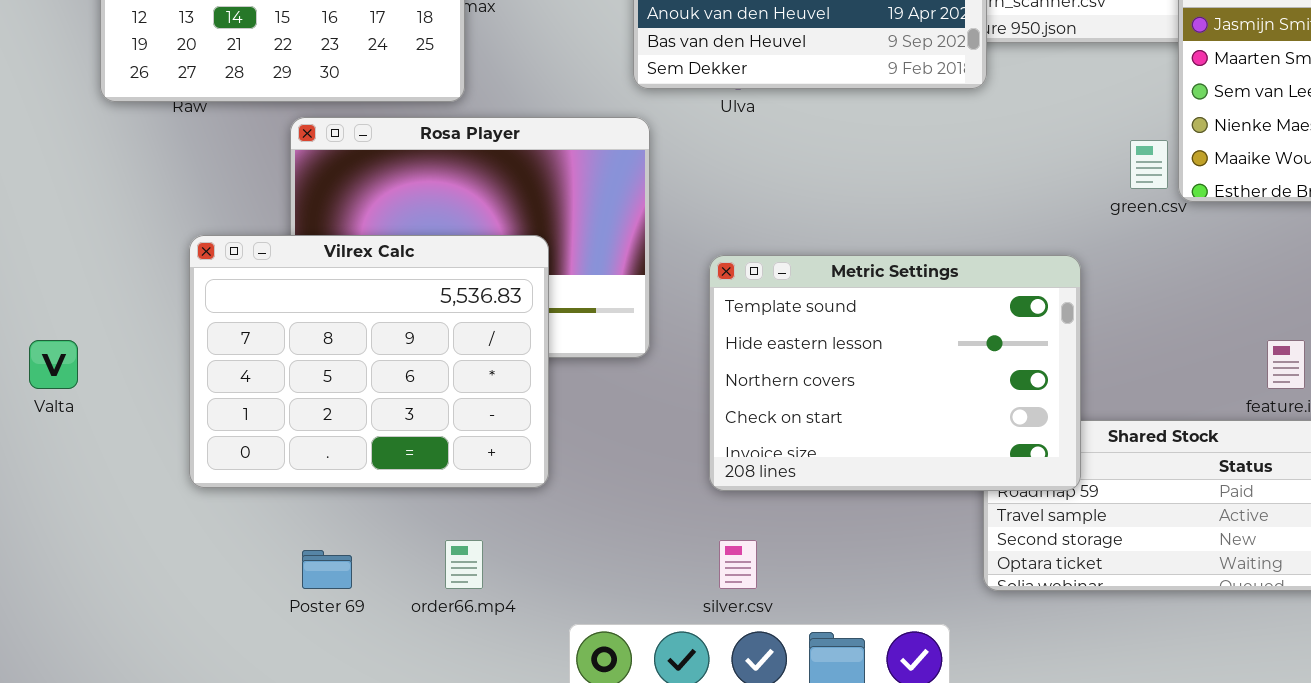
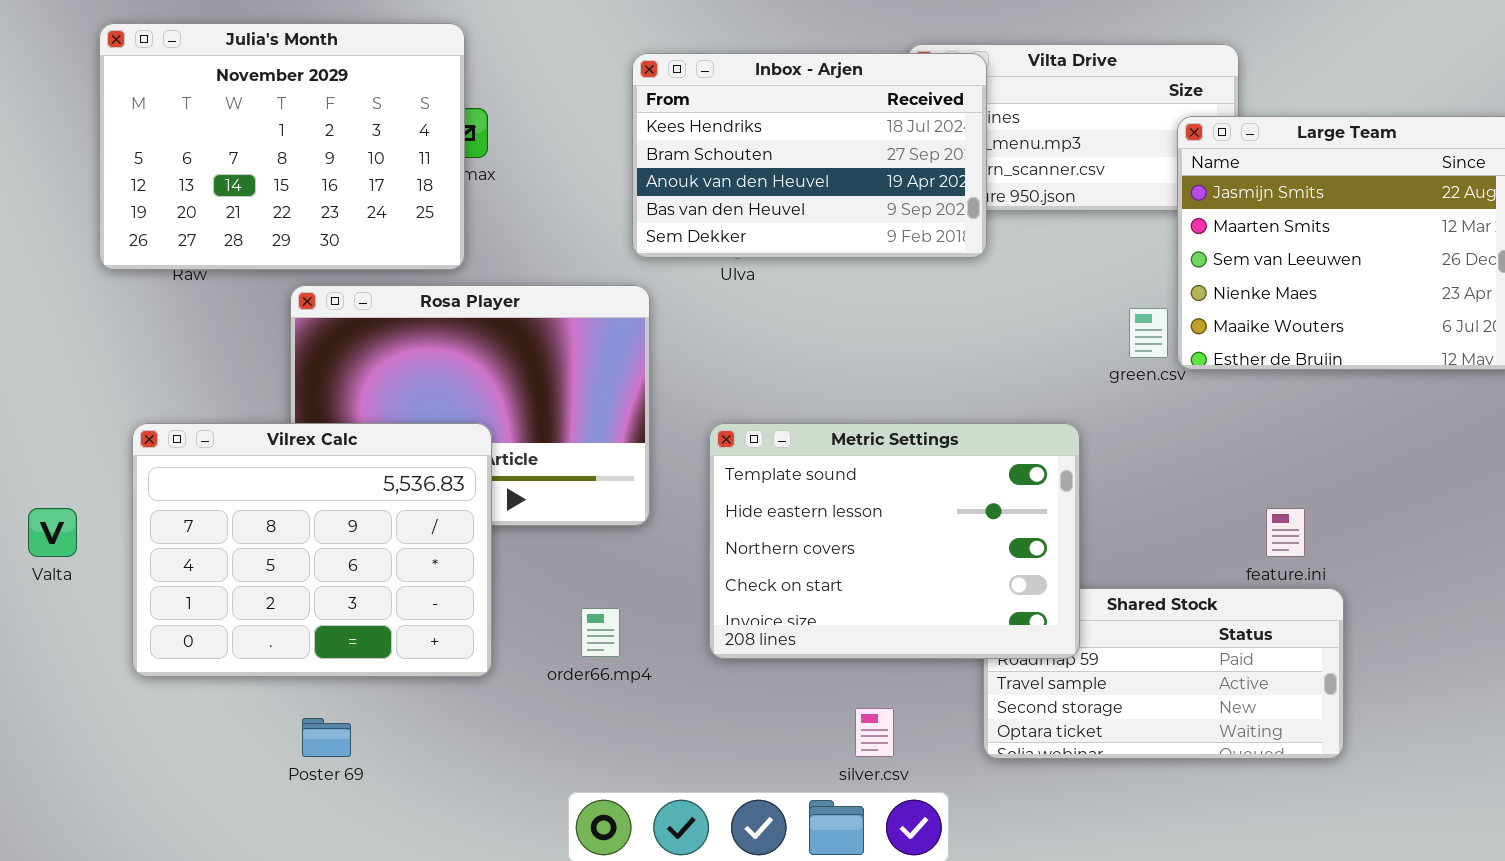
Vilrex Calc: [189,235,549,488] -> [132,423,492,677], moved
order66.mp4: [445,540,483,589] -> [581,608,620,657], moved
silver.csv: [719,540,757,589] -> [855,708,894,757], moved

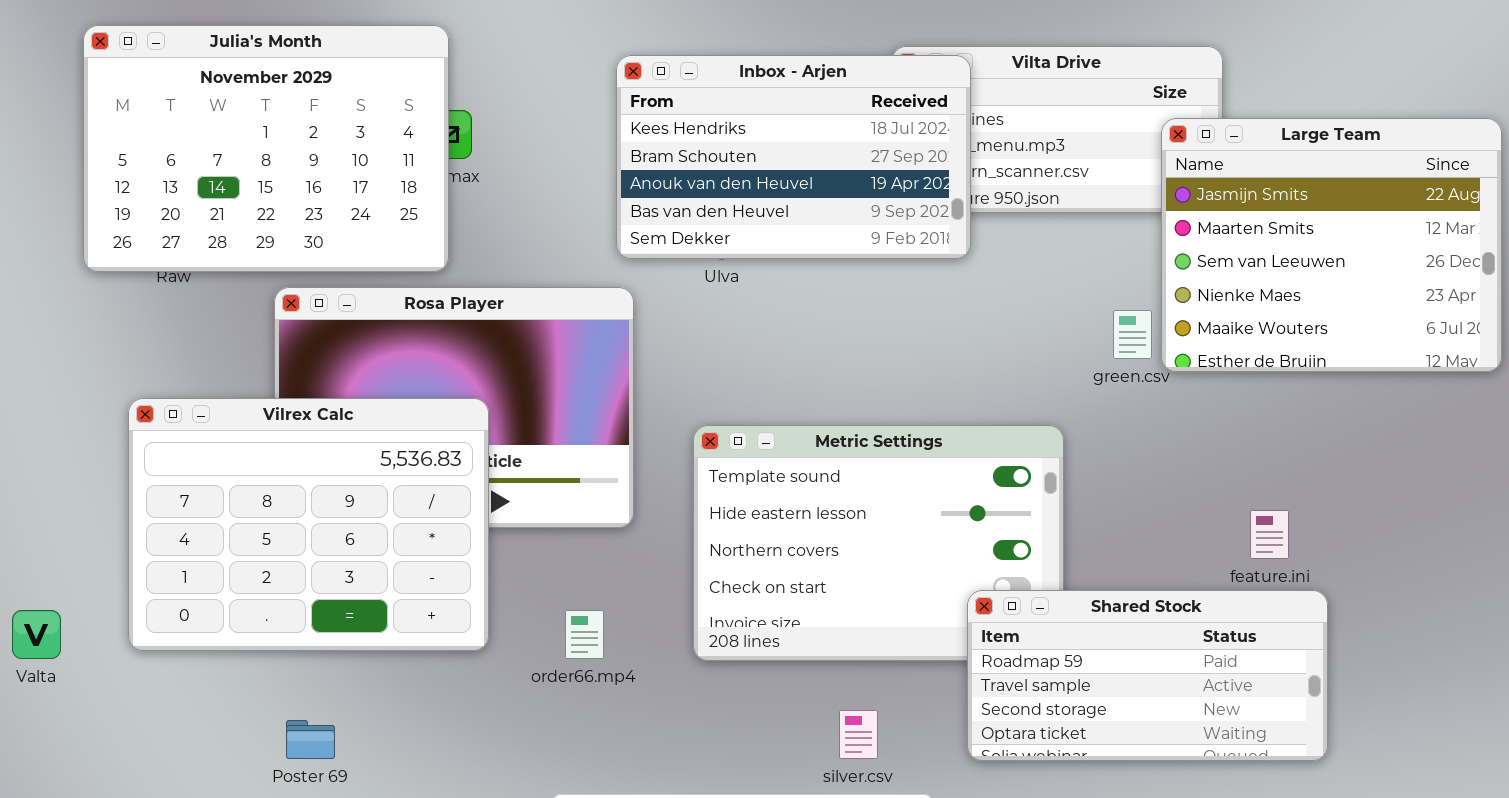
Vilrex Calc: [132,423,492,677] -> [128,398,489,651], moved
Valta: [28,508,77,557] -> [12,610,61,659], moved
Shared Stock: [983,588,1344,759] -> [967,590,1328,761], raised

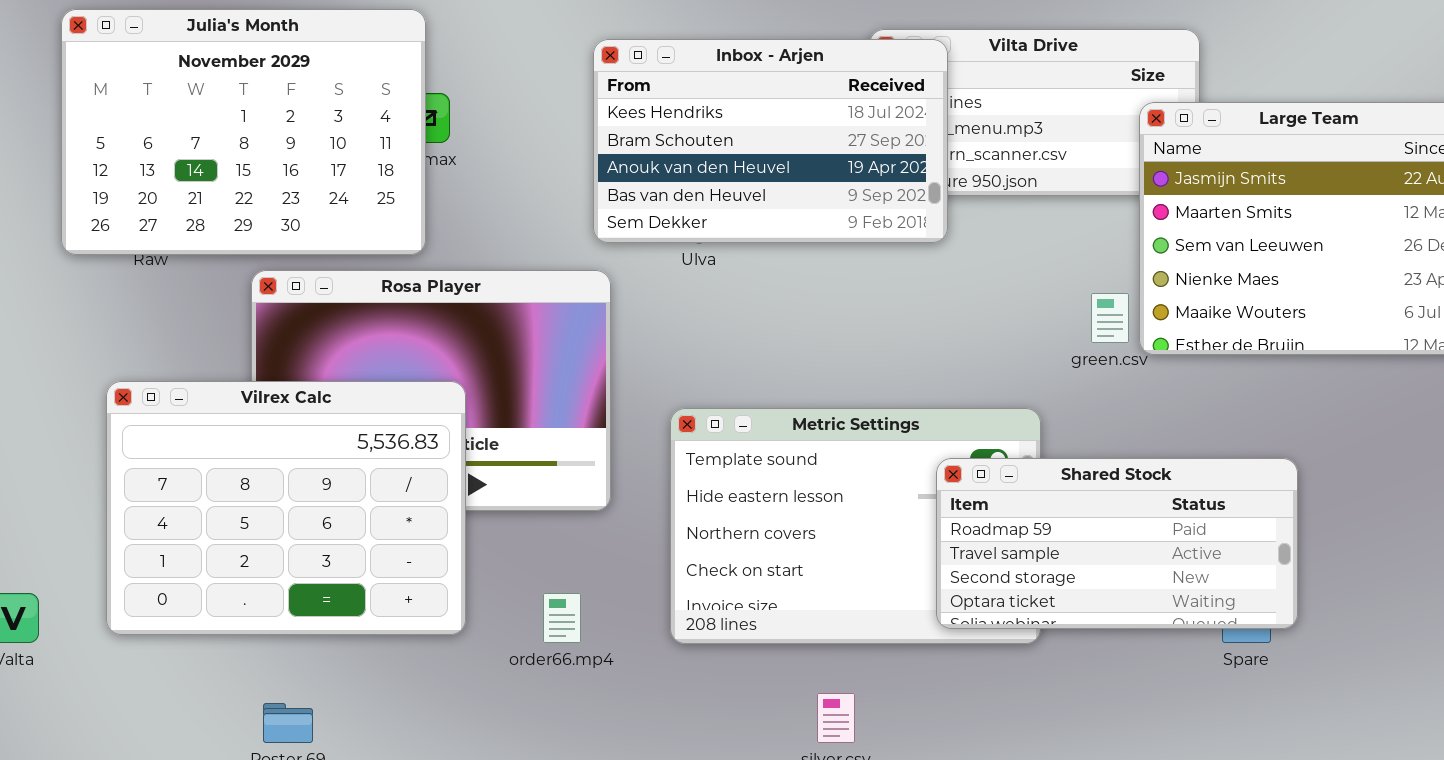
Shared Stock: [967,590,1328,761] -> [936,458,1298,629], moved

